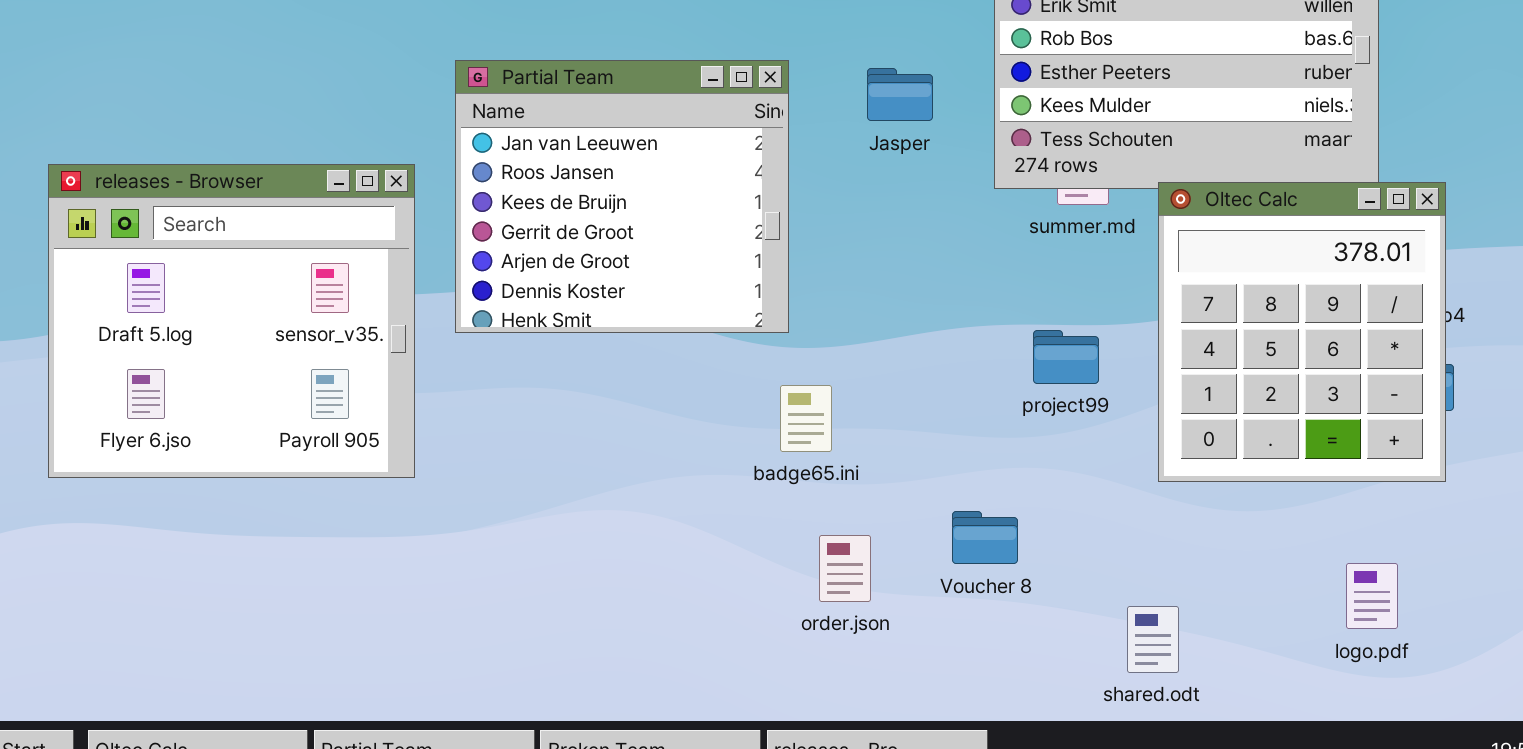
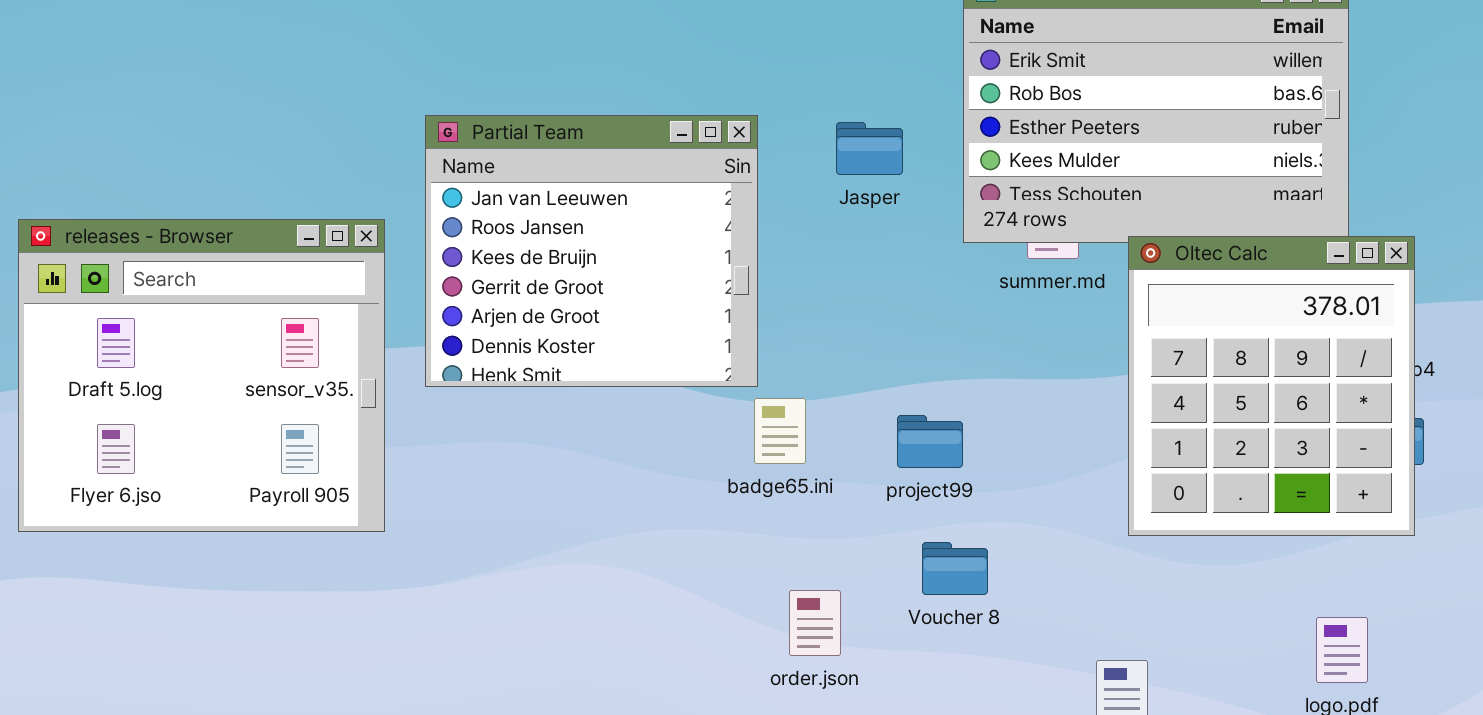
project99: [1033,330,1099,384] -> [897,415,963,468], moved
badge65.ini: [780,385,832,452] -> [754,398,806,464], moved
Voucher 8: [952,511,1018,564] -> [922,542,988,595], moved

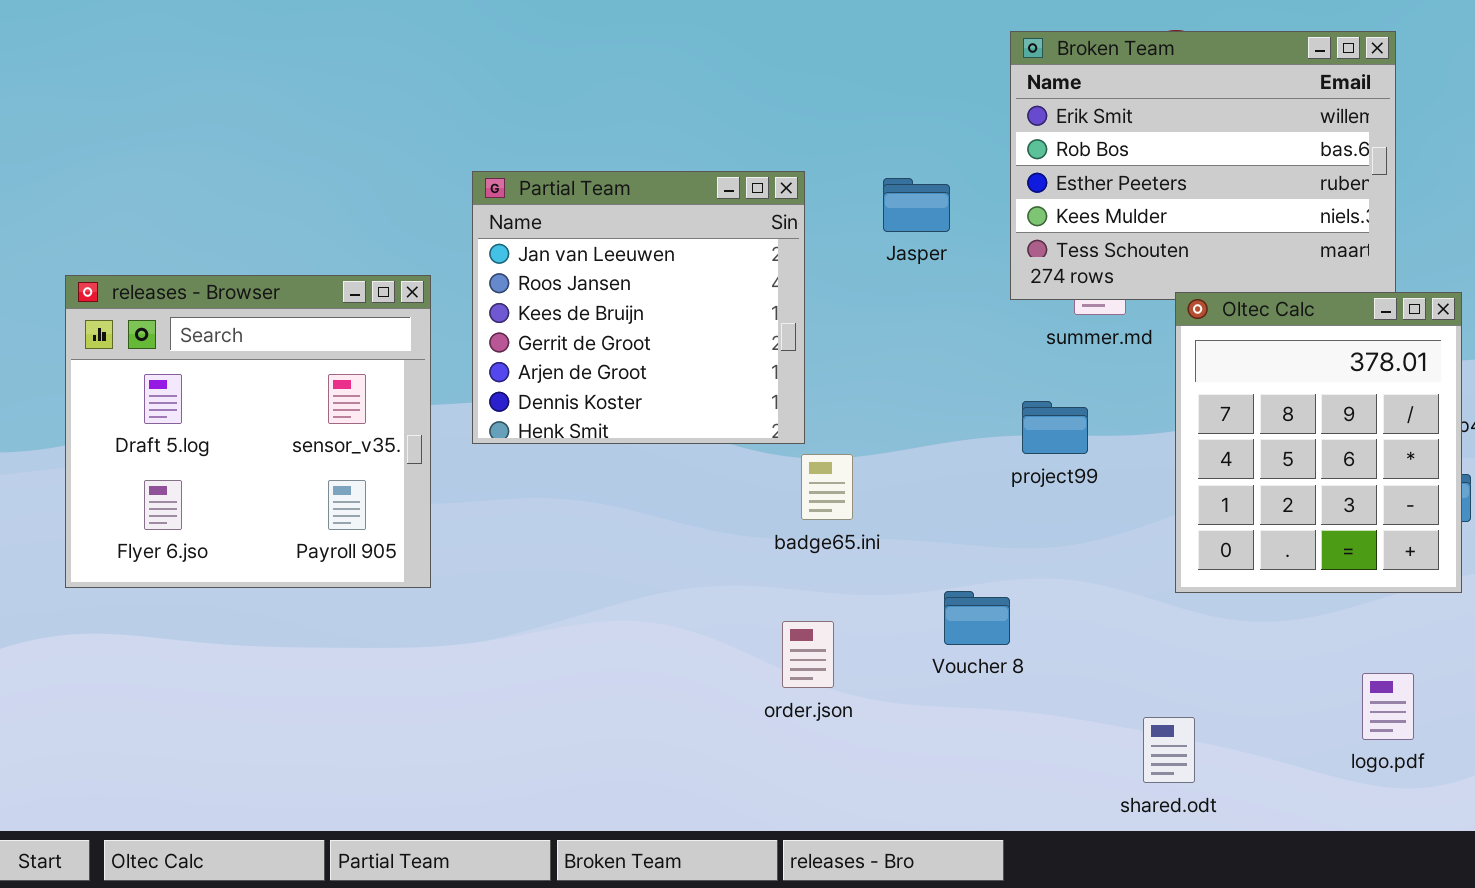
project99: [897,415,963,468] -> [1022,401,1088,454], moved
Voucher 8: [922,542,988,595] -> [944,591,1010,645], moved
order.json: [789,590,841,656] -> [782,621,834,688], moved

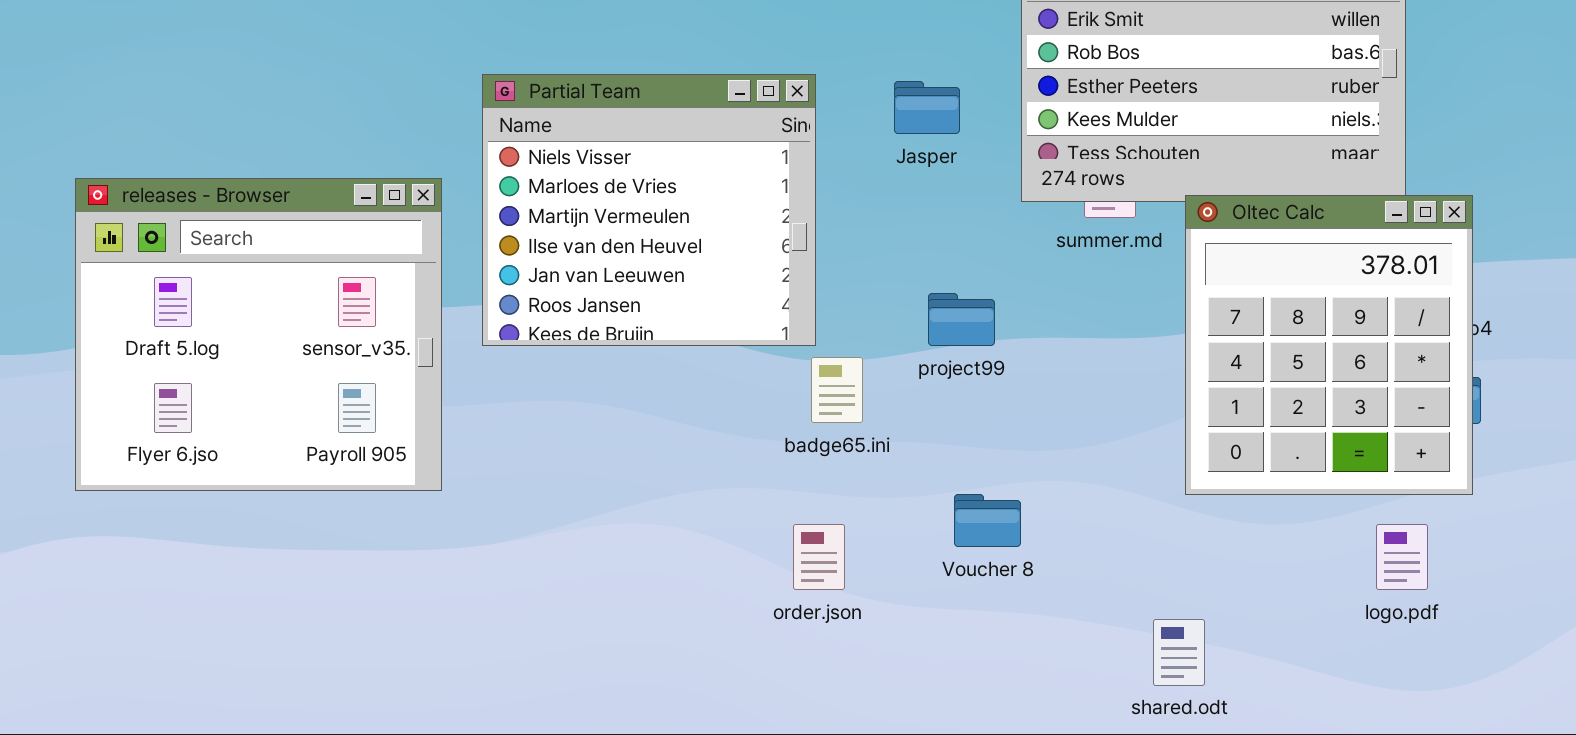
Partial Team: [472,171,805,444] -> [482,74,816,346], scrolled up 4 rows
project99: [1022,401,1088,454] -> [928,293,995,346], moved
logo.pdf: [1362,673,1414,740] -> [1376,524,1428,590], moved

